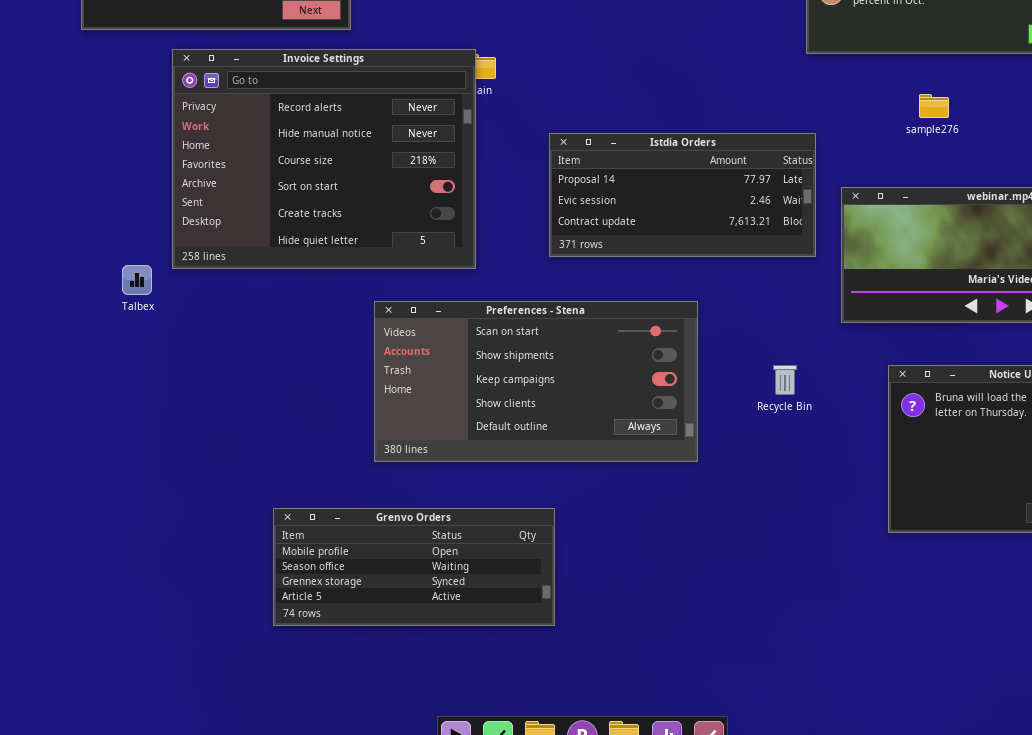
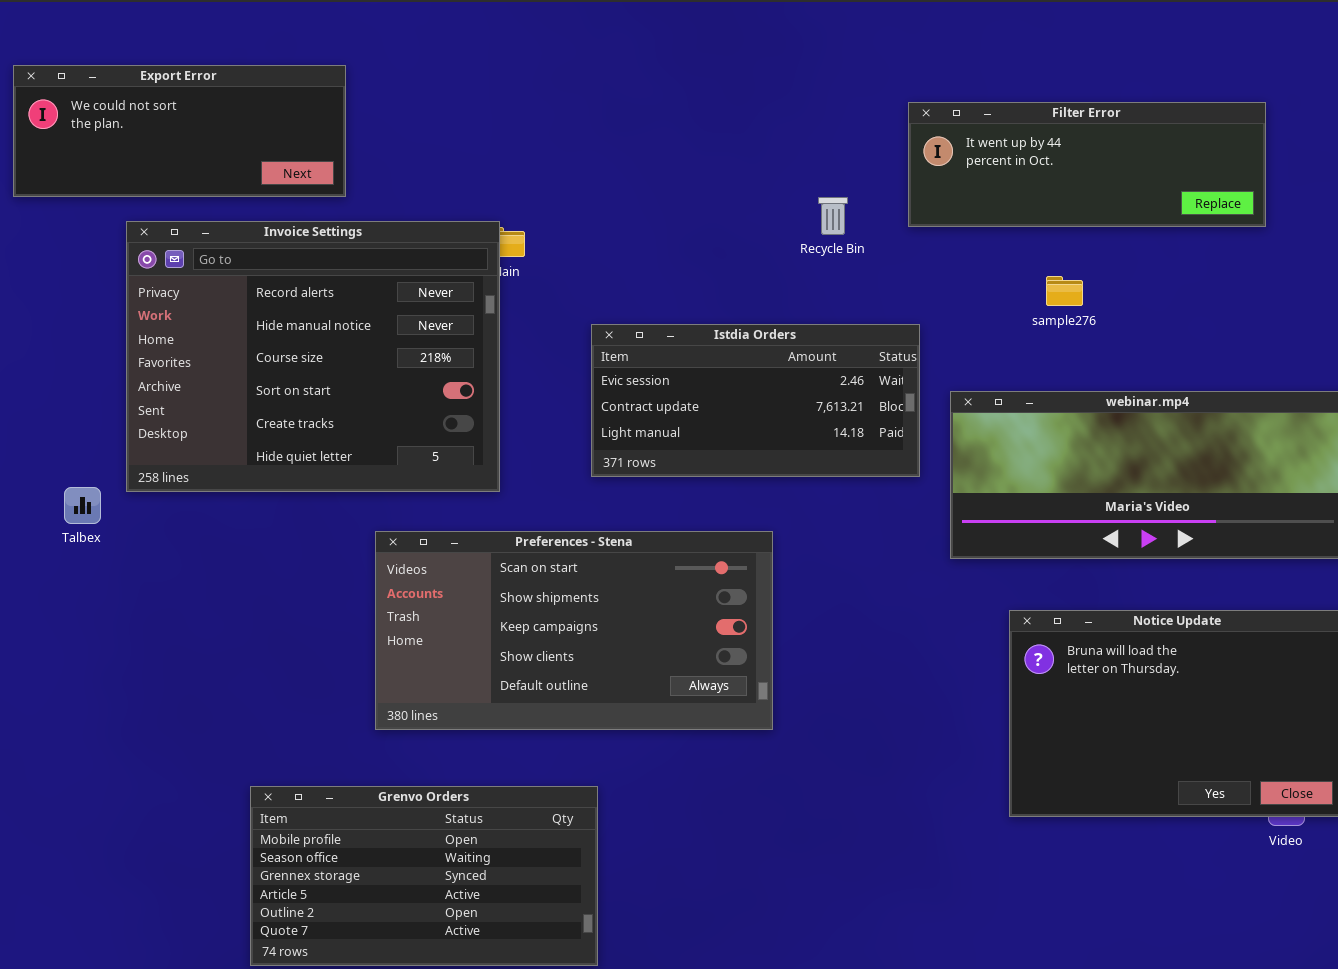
Istdia Orders: [549,133,816,257] -> [591,324,920,477], scrolled down 1 row
Recycle Bin: [773,365,797,395] -> [818,197,848,235], moved
Grenvo Orders: [273,508,555,626] -> [250,786,598,966], resized

